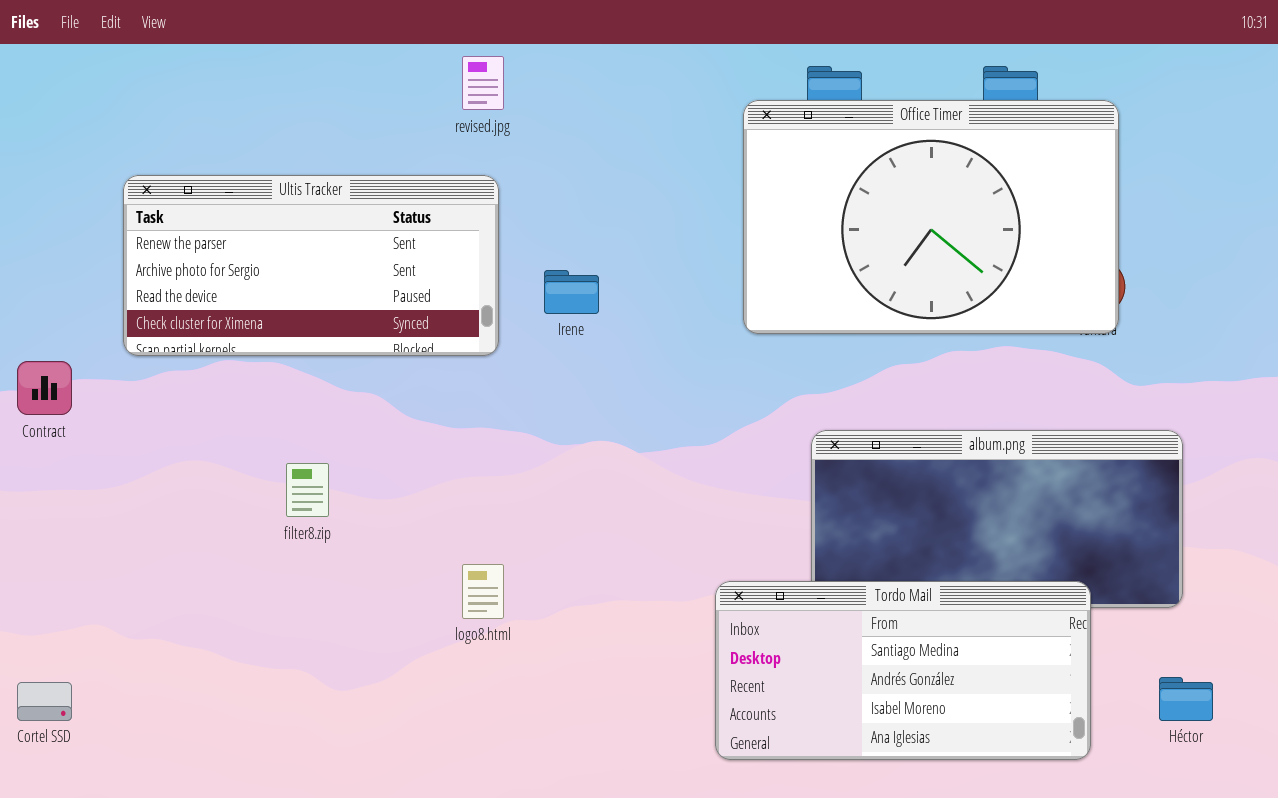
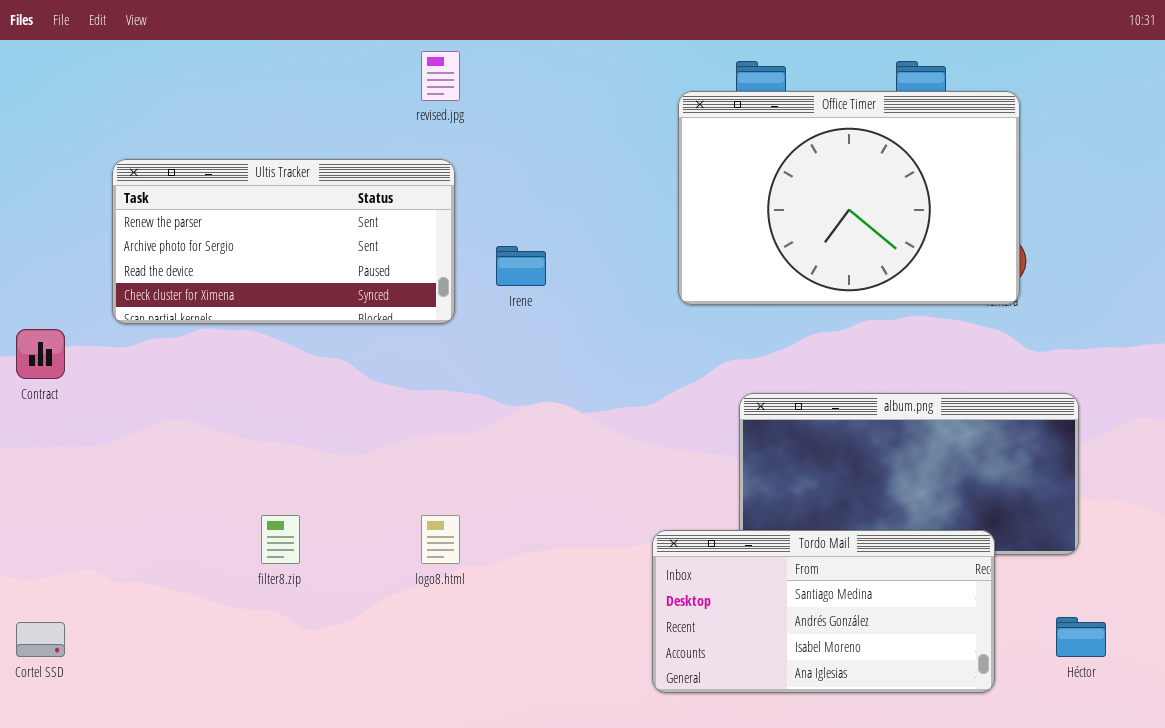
filter8.zip: [286,463,329,517] -> [261,515,300,564], moved

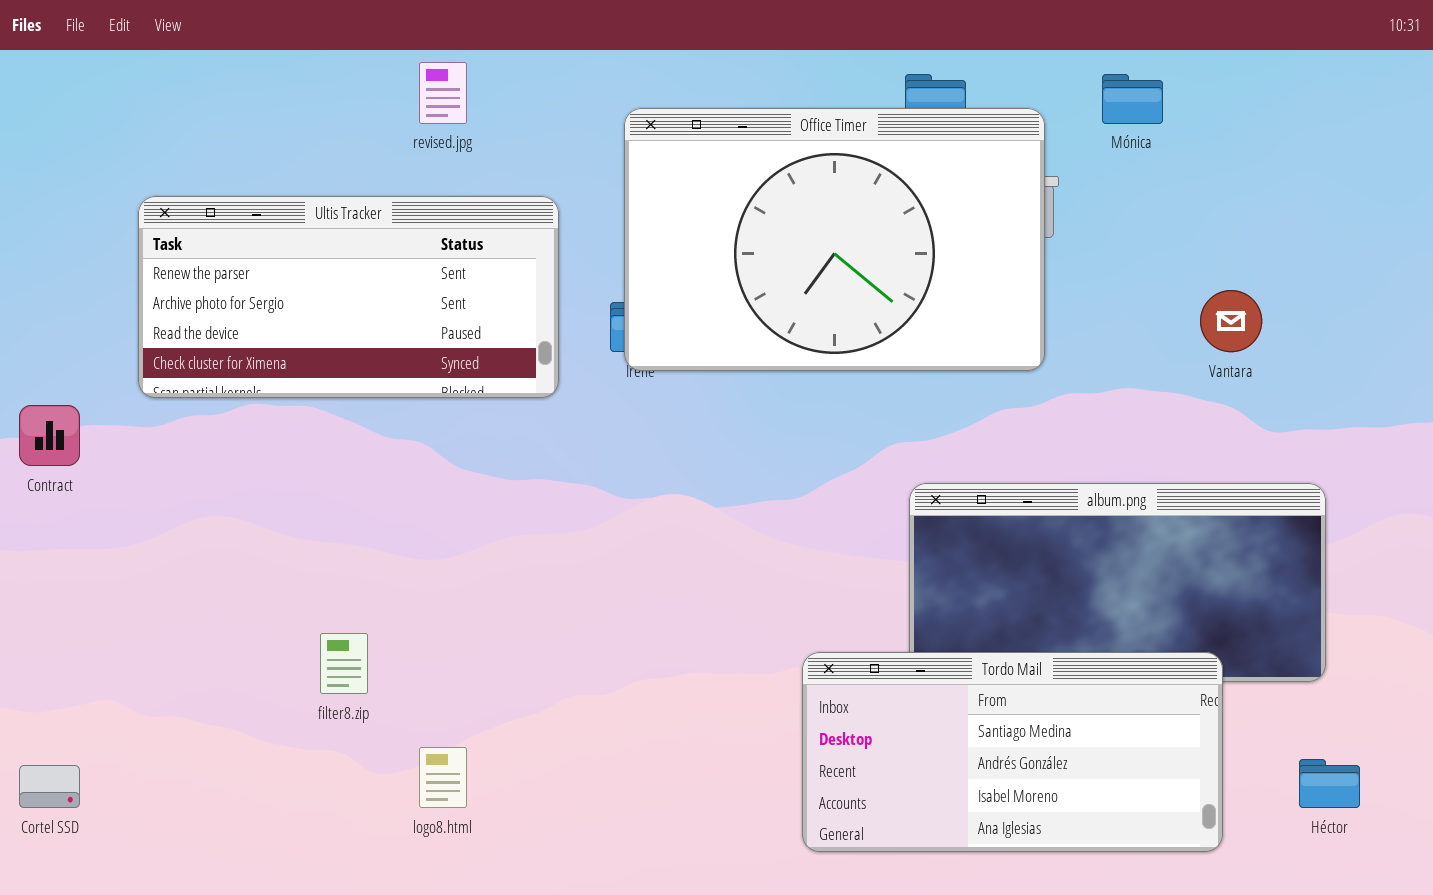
revised.jpg: [421,51,460,101] -> [419,62,467,124], moved
Office Timer: [678,91,1020,305] -> [624,108,1045,371], moved
logo8.html: [421,515,460,564] -> [419,747,467,808], moved

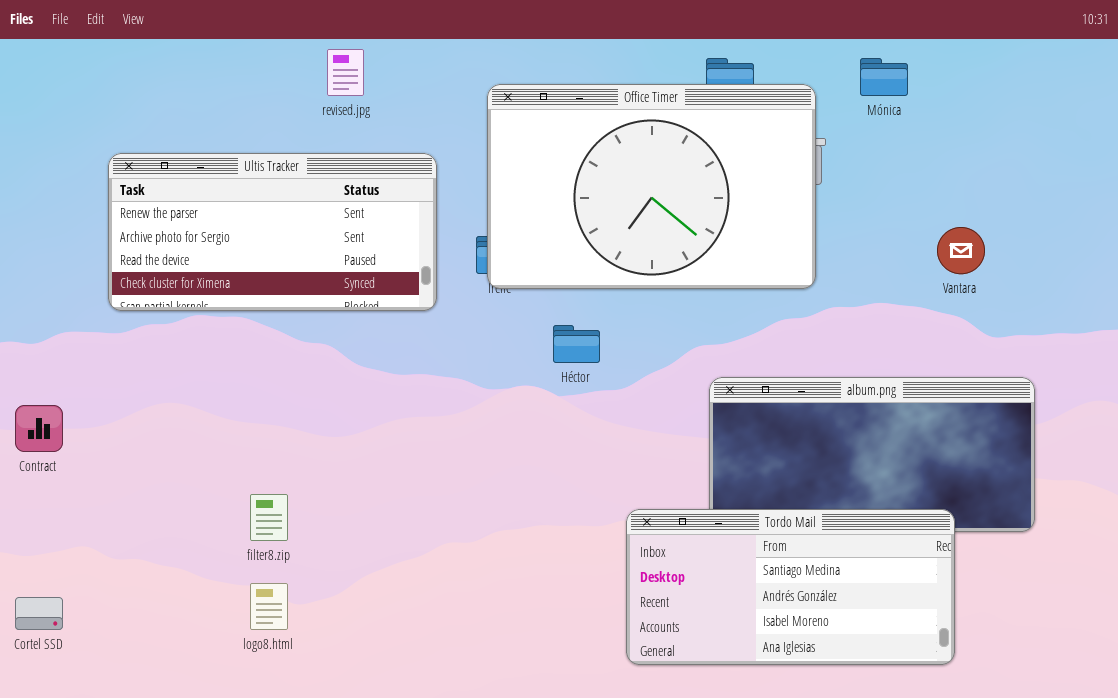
Contract: [19,405,80,466] -> [15,405,63,452], moved
logo8.html: [419,747,467,808] -> [250,583,288,630], moved
Héctor: [1299,759,1360,808] -> [553,325,600,363], moved

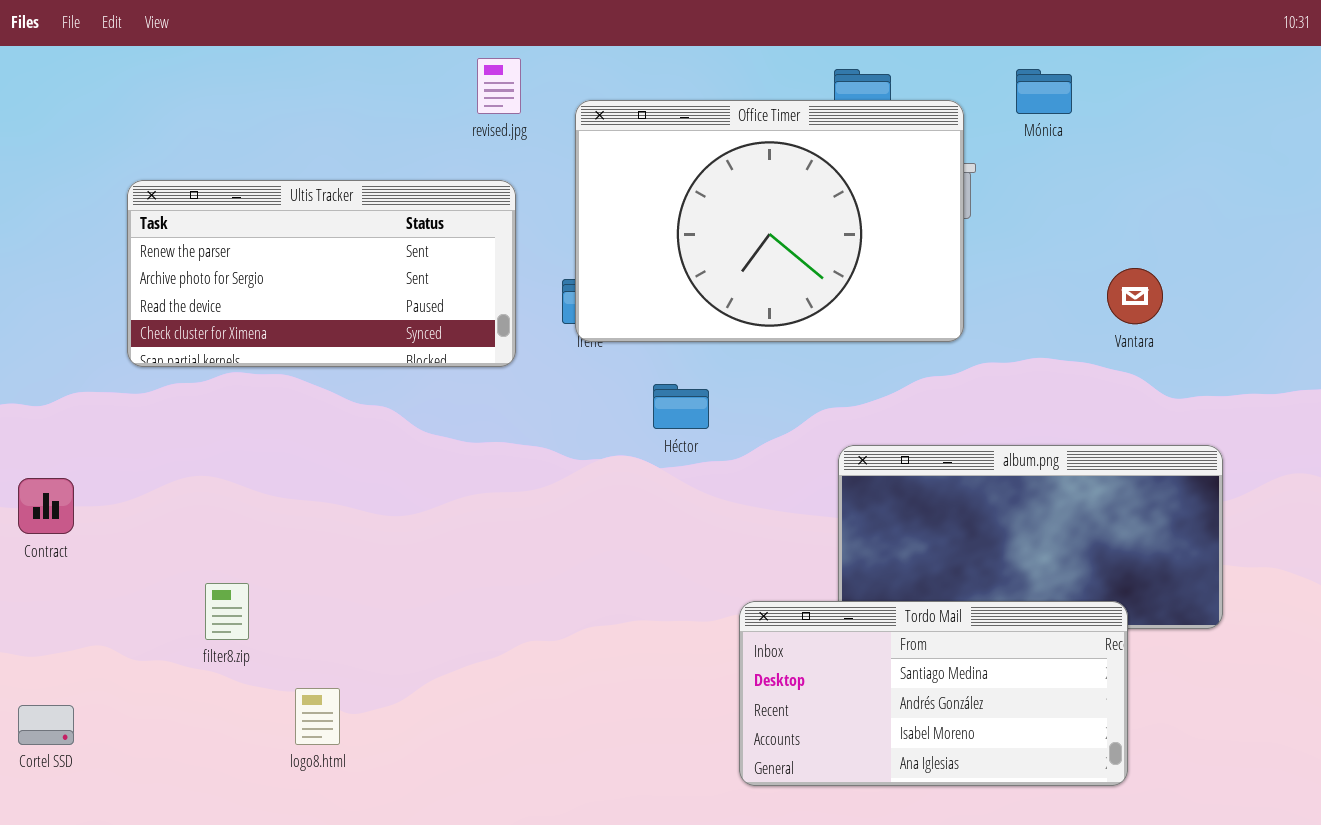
revised.jpg: [327,49,364,96] -> [477,58,521,114], moved
filter8.zip: [250,494,288,541] -> [205,583,249,640], moved

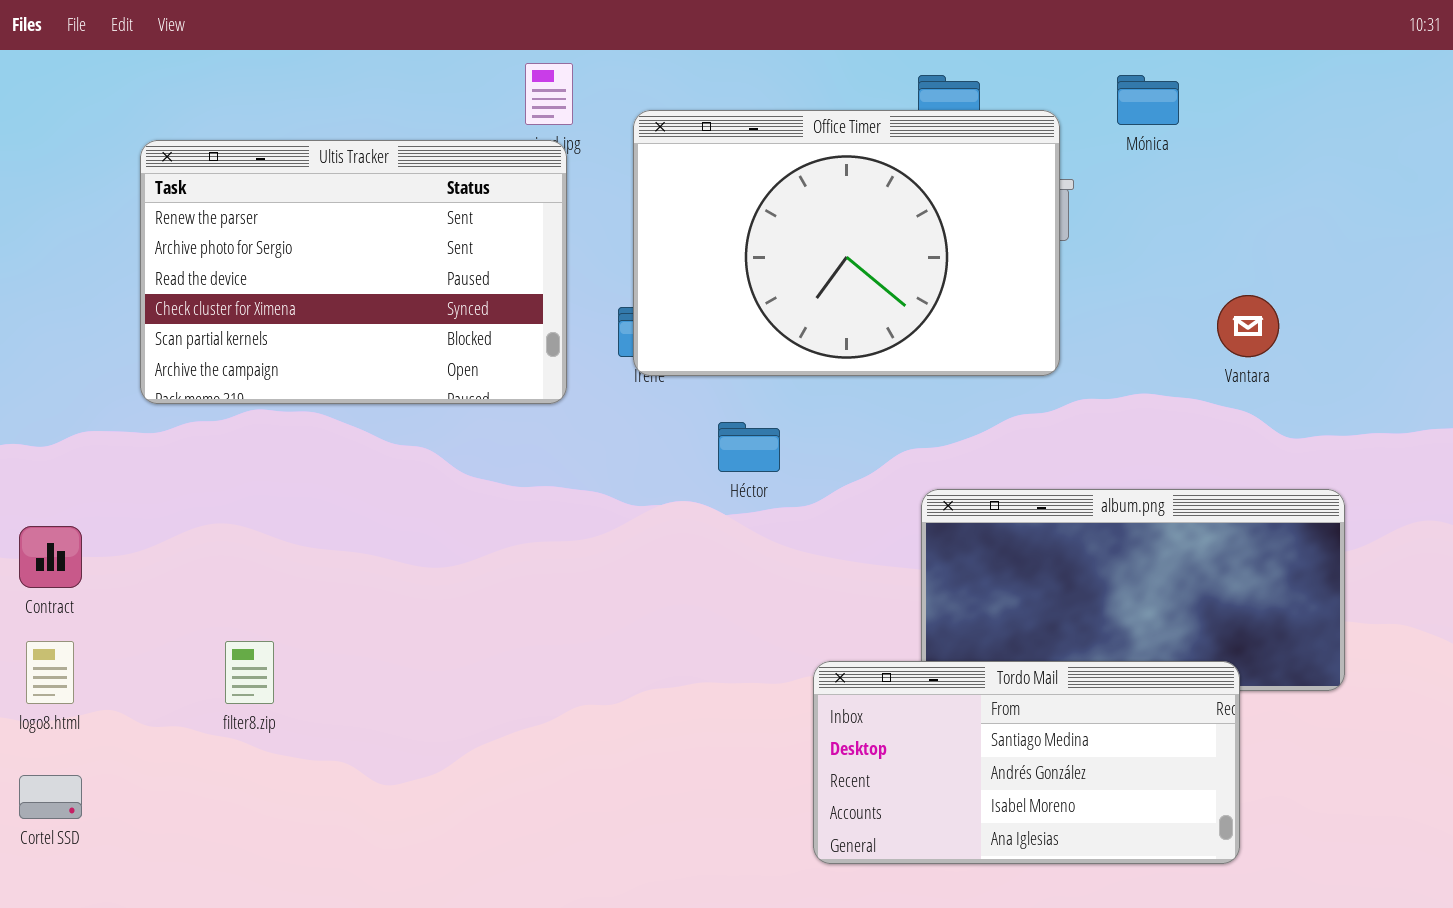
Ultis Tracker: [127,180,516,367] -> [140,140,567,404], resized
logo8.html: [295,688,340,745] -> [26,641,74,704], moved

